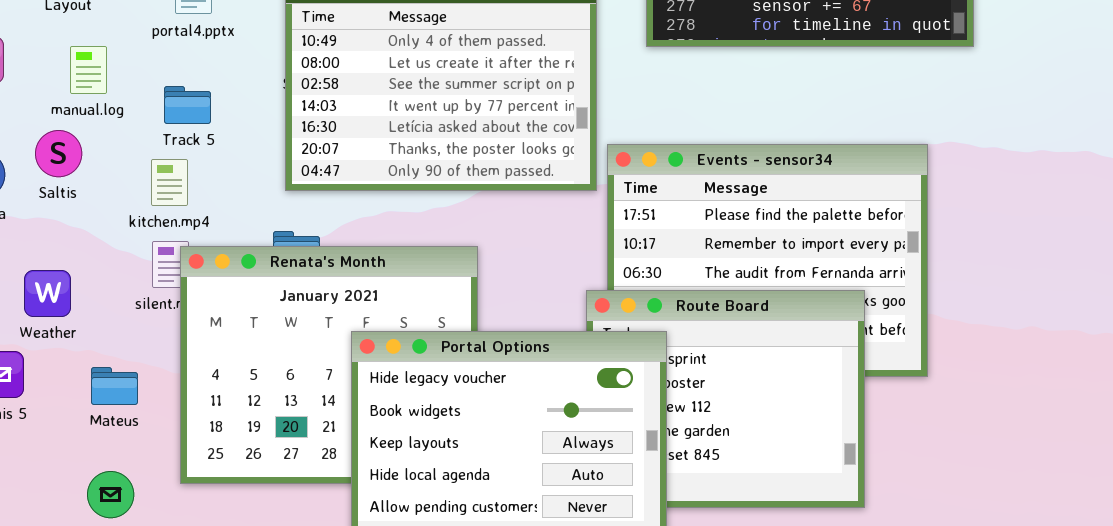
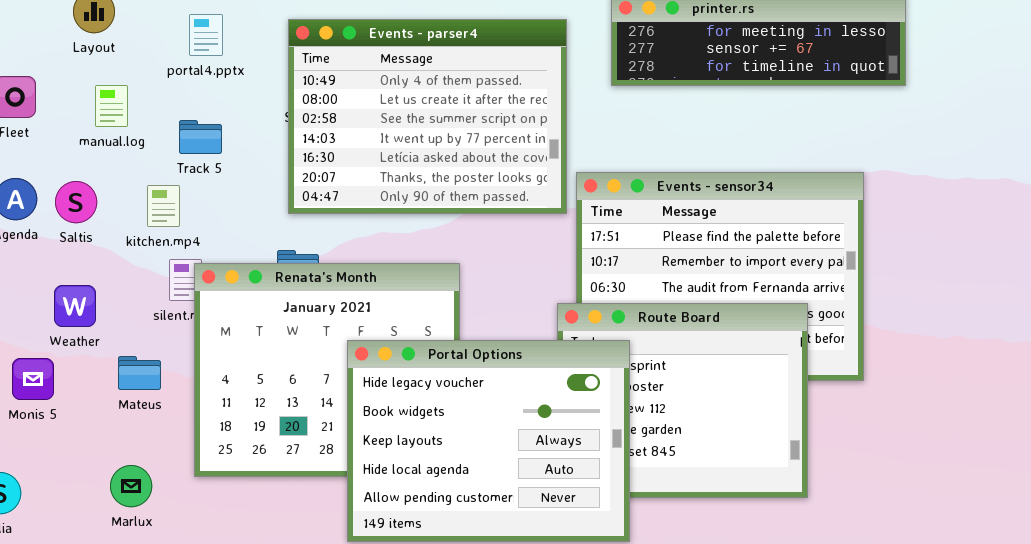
Saltis: [35,130,82,177] -> [55,181,97,223], moved
kitchen.mp4: [151,159,188,206] -> [147,185,180,227], moved
Mateus: [91,367,138,405] -> [118,356,161,390], moved

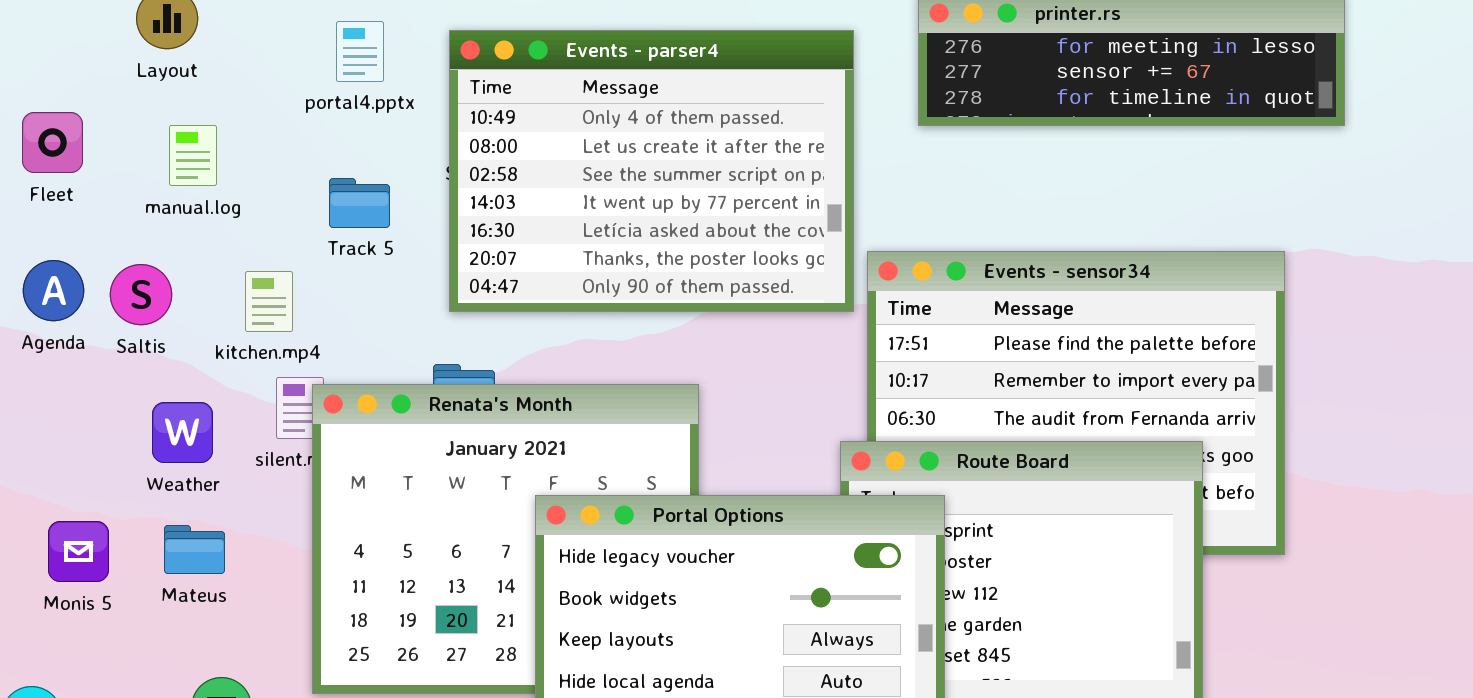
portal4.pptx: [189,14,223,56] -> [336,21,384,82], moved
Track 5: [179,120,222,154] -> [329,178,390,228], moved
Weather: [54,285,96,327] -> [152,402,213,463], moved
Mateus: [118,356,161,390] -> [164,525,225,574], moved

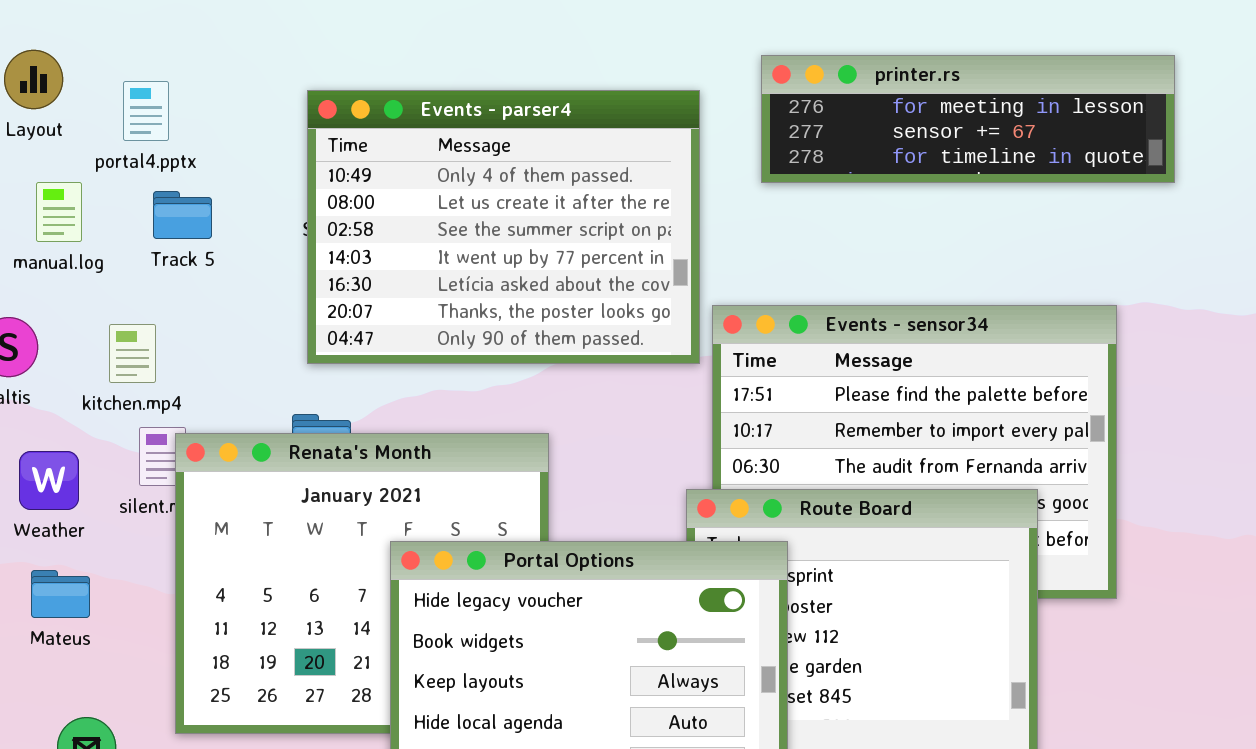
portal4.pptx: [336,21,384,82] -> [123,81,169,141], moved
Track 5: [329,178,390,228] -> [153,191,212,239], moved

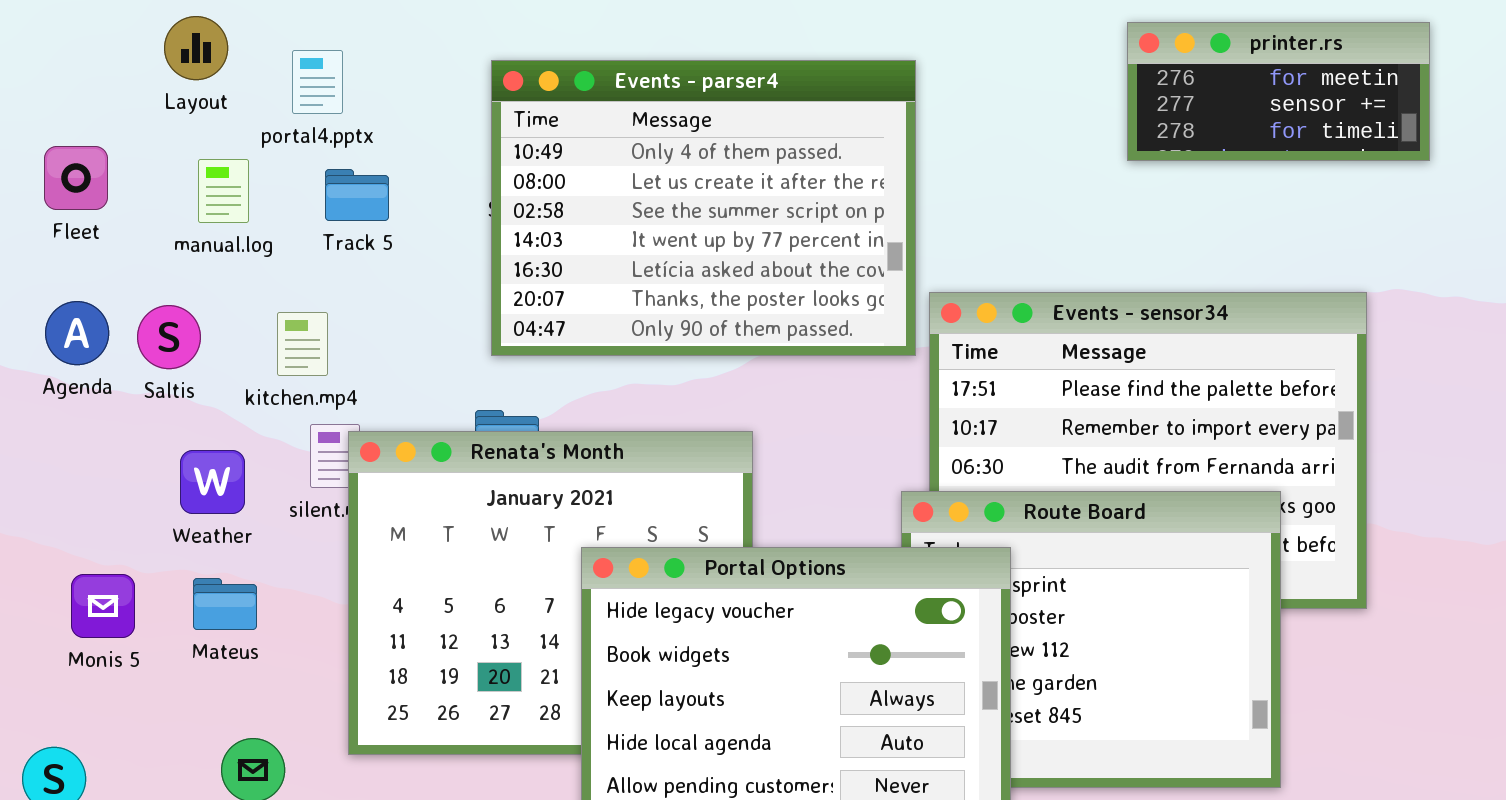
printer.rs: [761,55,1175,183] -> [1127,22,1430,161], resized

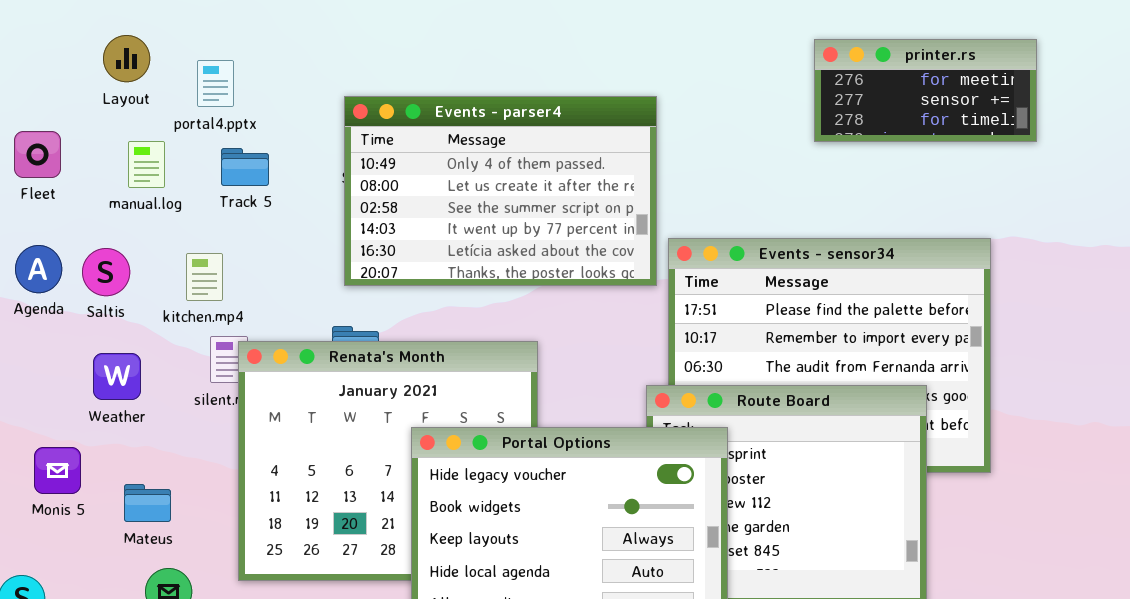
Events - parser4: [491,60,916,356] -> [344,96,657,286], resized
Weather: [180,450,245,514] -> [93,353,141,400], moved
Mateus: [193,578,257,630] -> [124,484,171,522], moved

